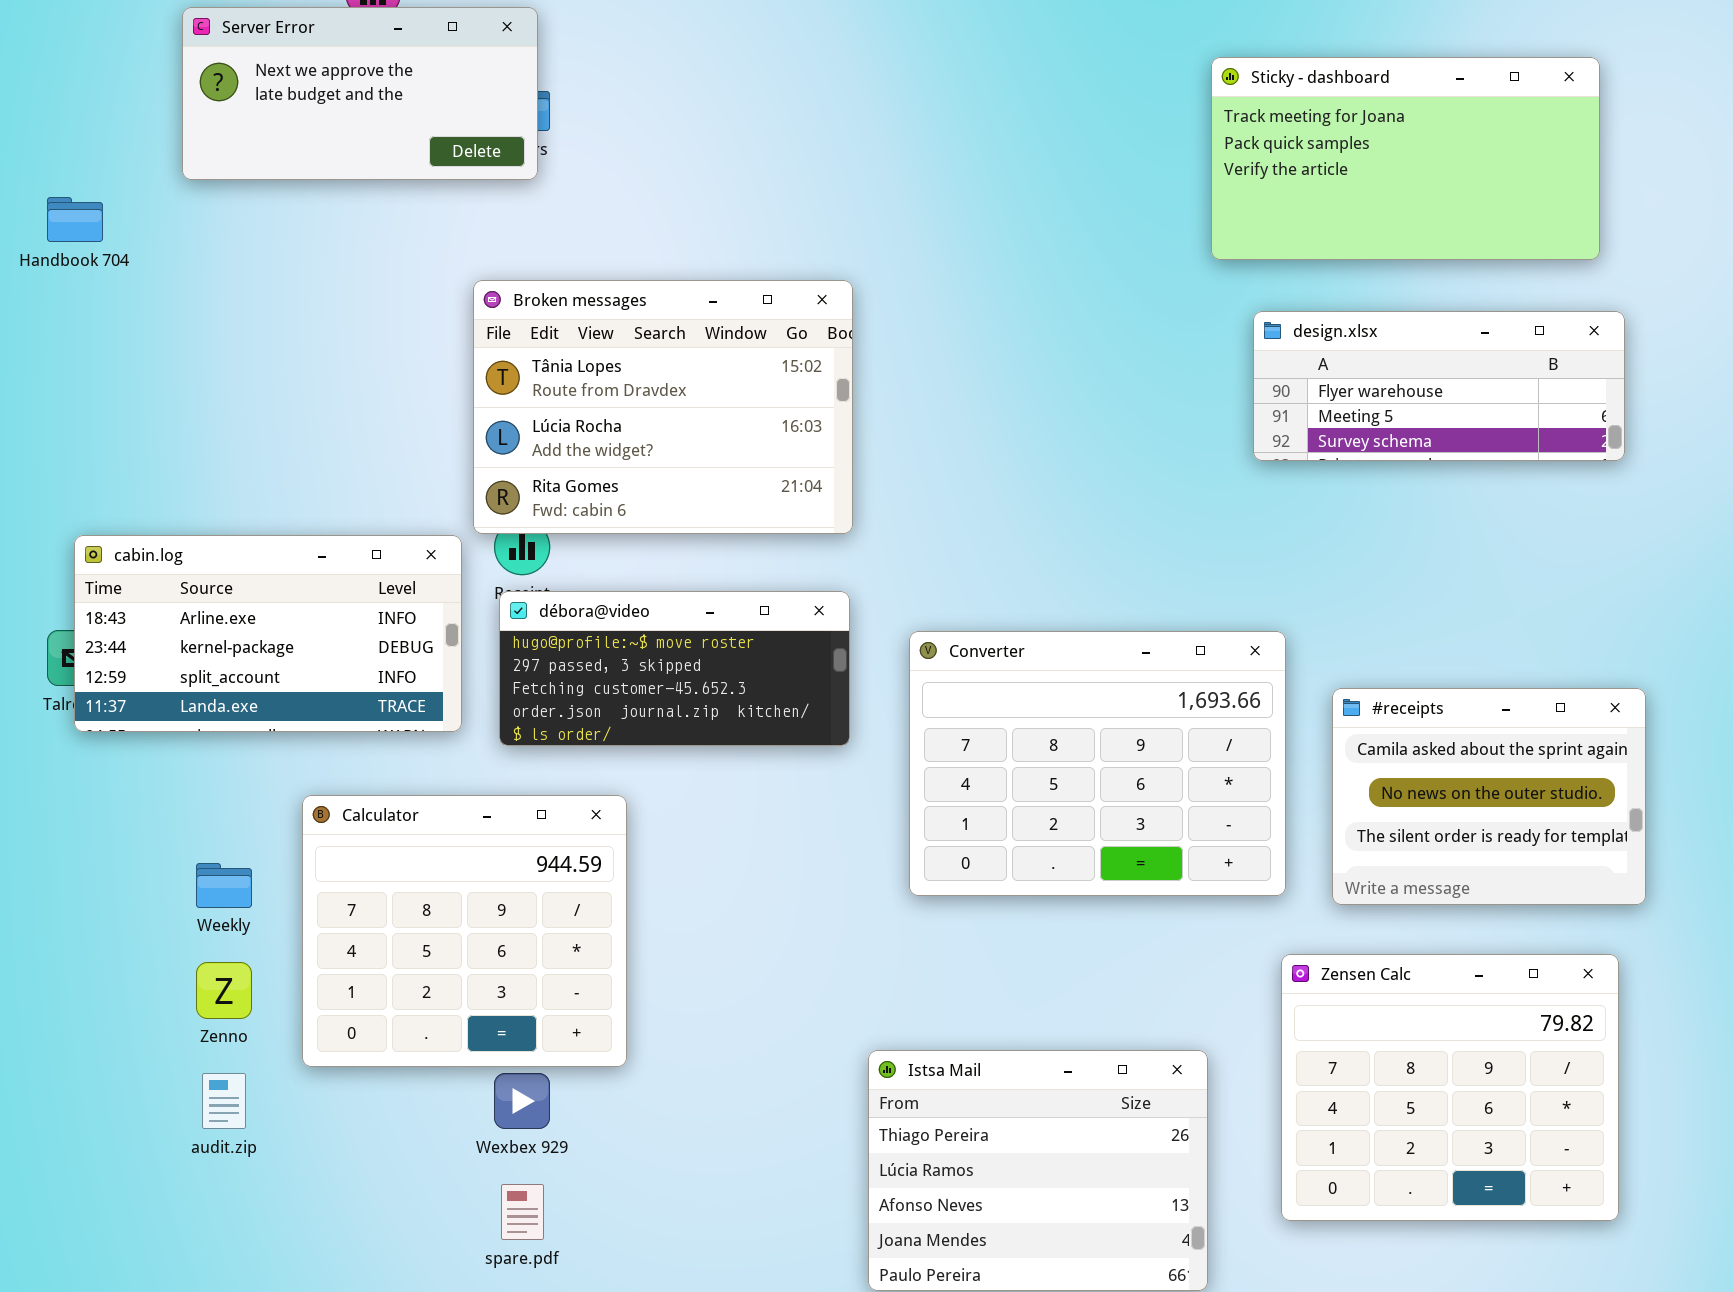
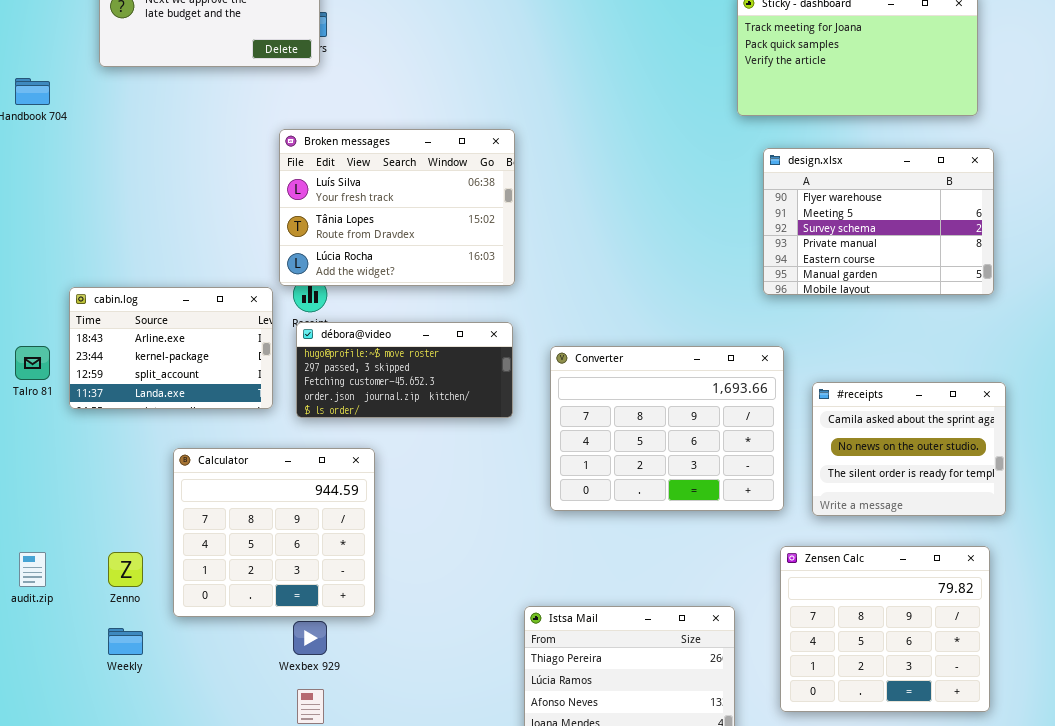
Broken messages: [473,280,853,534] -> [279,129,515,286], scrolled up 1 row
design.xlsx: [1253,311,1625,461] -> [763,148,994,295], resized
cabin.log: [74,535,462,732] -> [69,287,273,409], resized
Weekly: [196,863,252,908] -> [108,628,143,655], moved
audit.zip: [202,1073,246,1129] -> [19,552,46,587], moved

